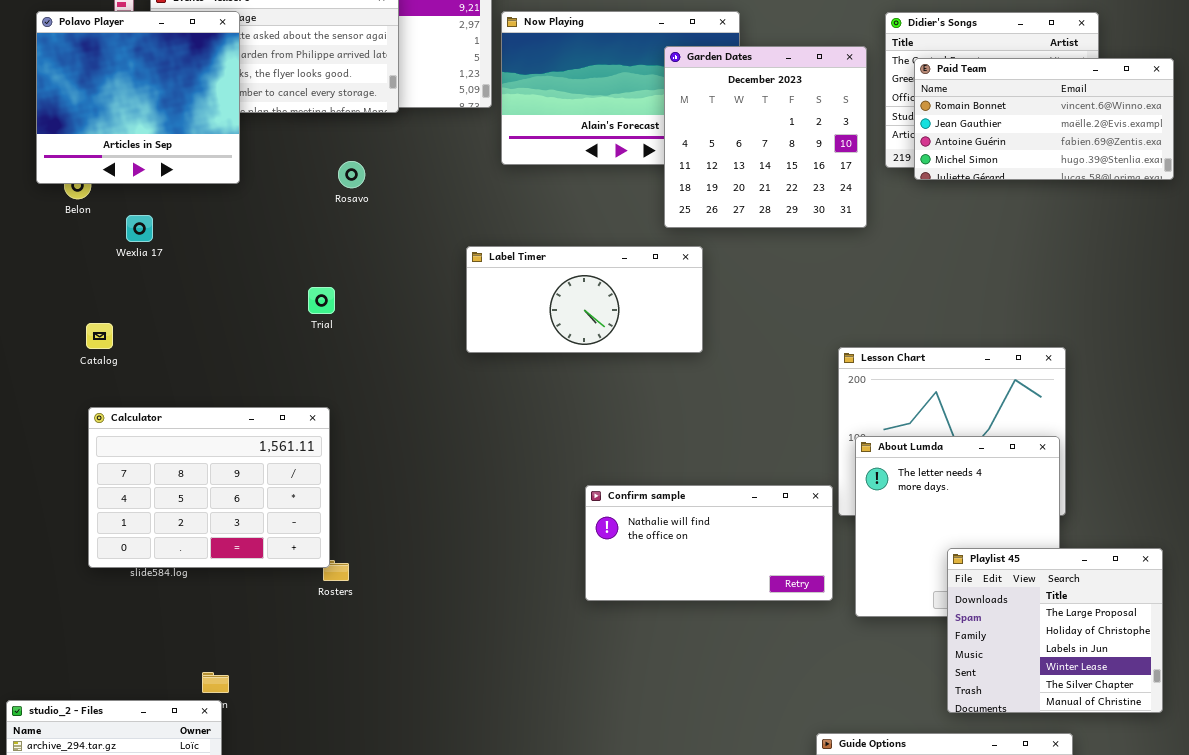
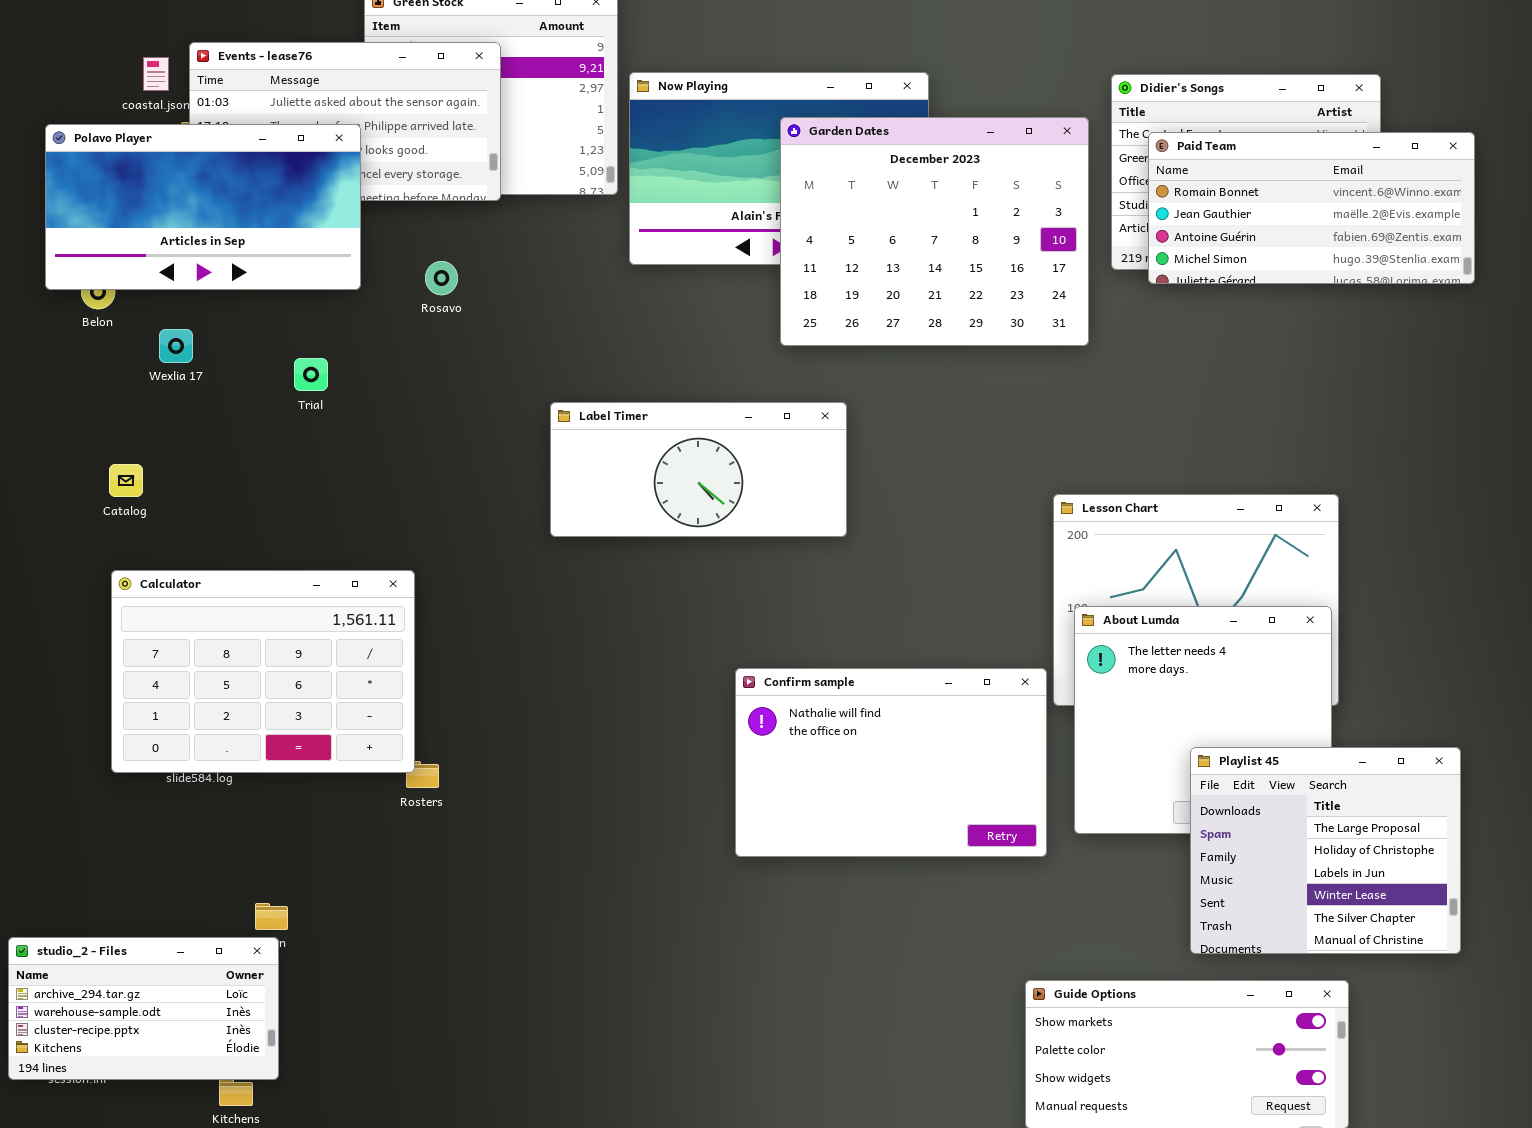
Polavo Player: [36,11,240,184] -> [45,124,361,290], resized
Garden Dates: [664,46,867,228] -> [780,117,1089,346], resized
Label Timer: [466,246,703,353] -> [550,402,847,537], moved
Trial: [308,287,335,314] -> [294,358,328,391], moved
Confirm sample: [585,485,833,601] -> [735,668,1047,857], resized

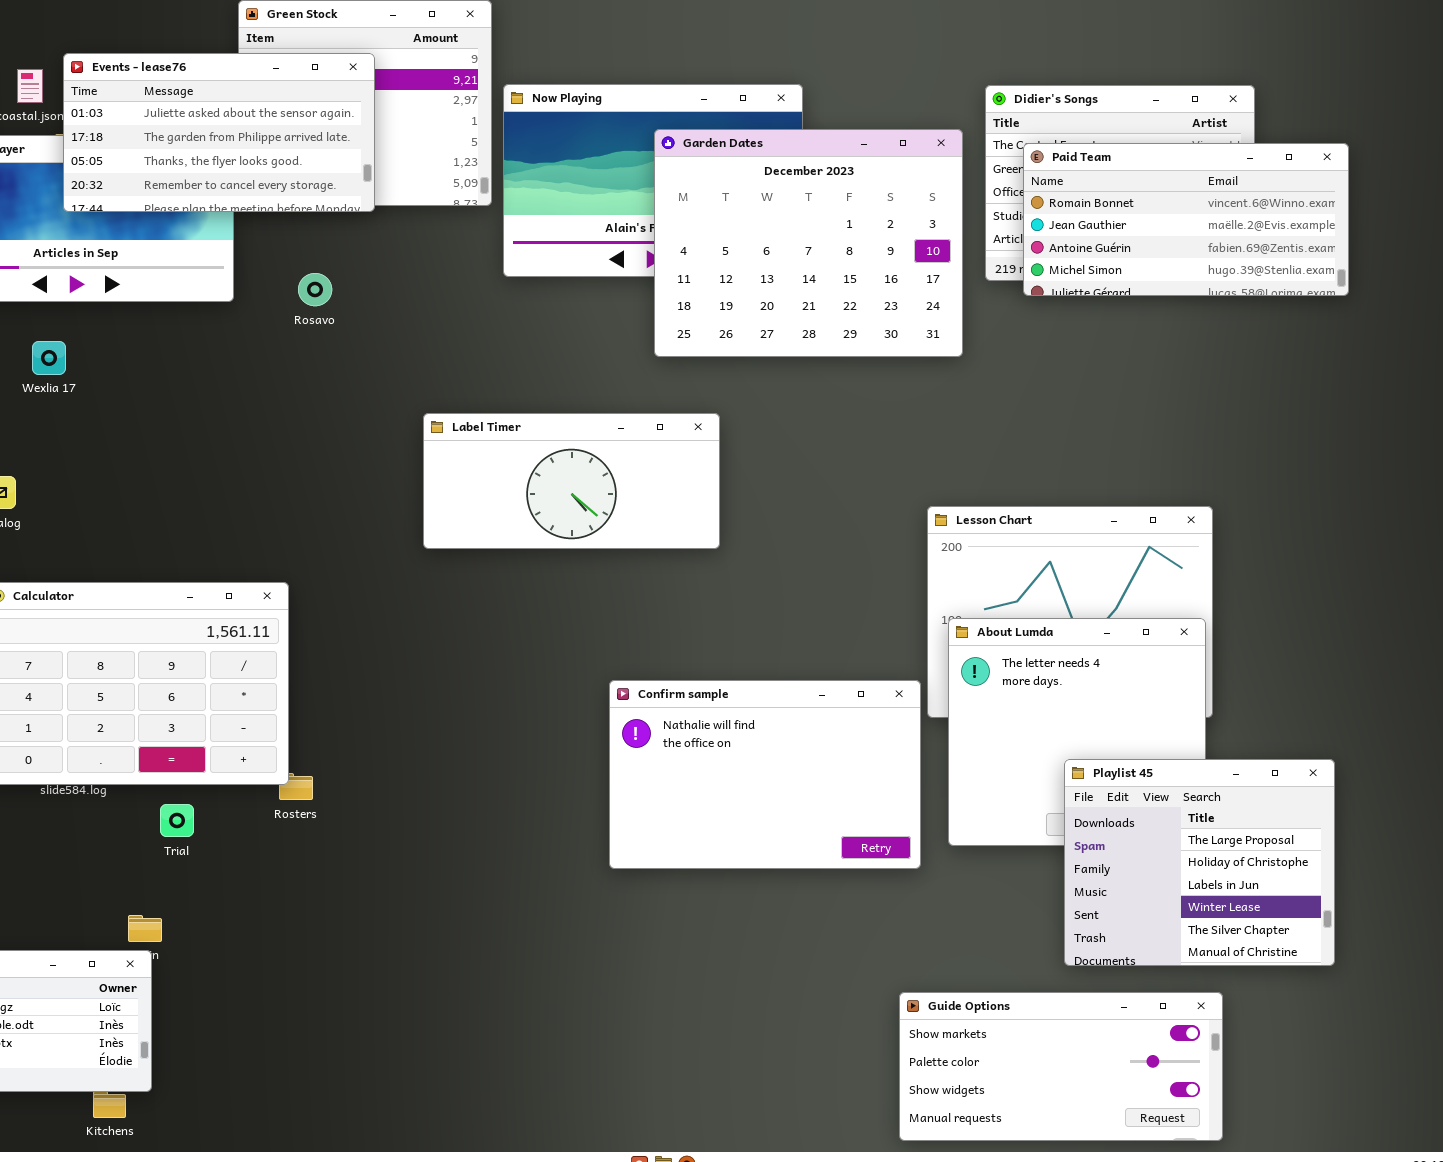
Events - lease76: [189,42,501,201] -> [63,53,375,212], raised
Trial: [294,358,328,391] -> [160,804,194,837], moved

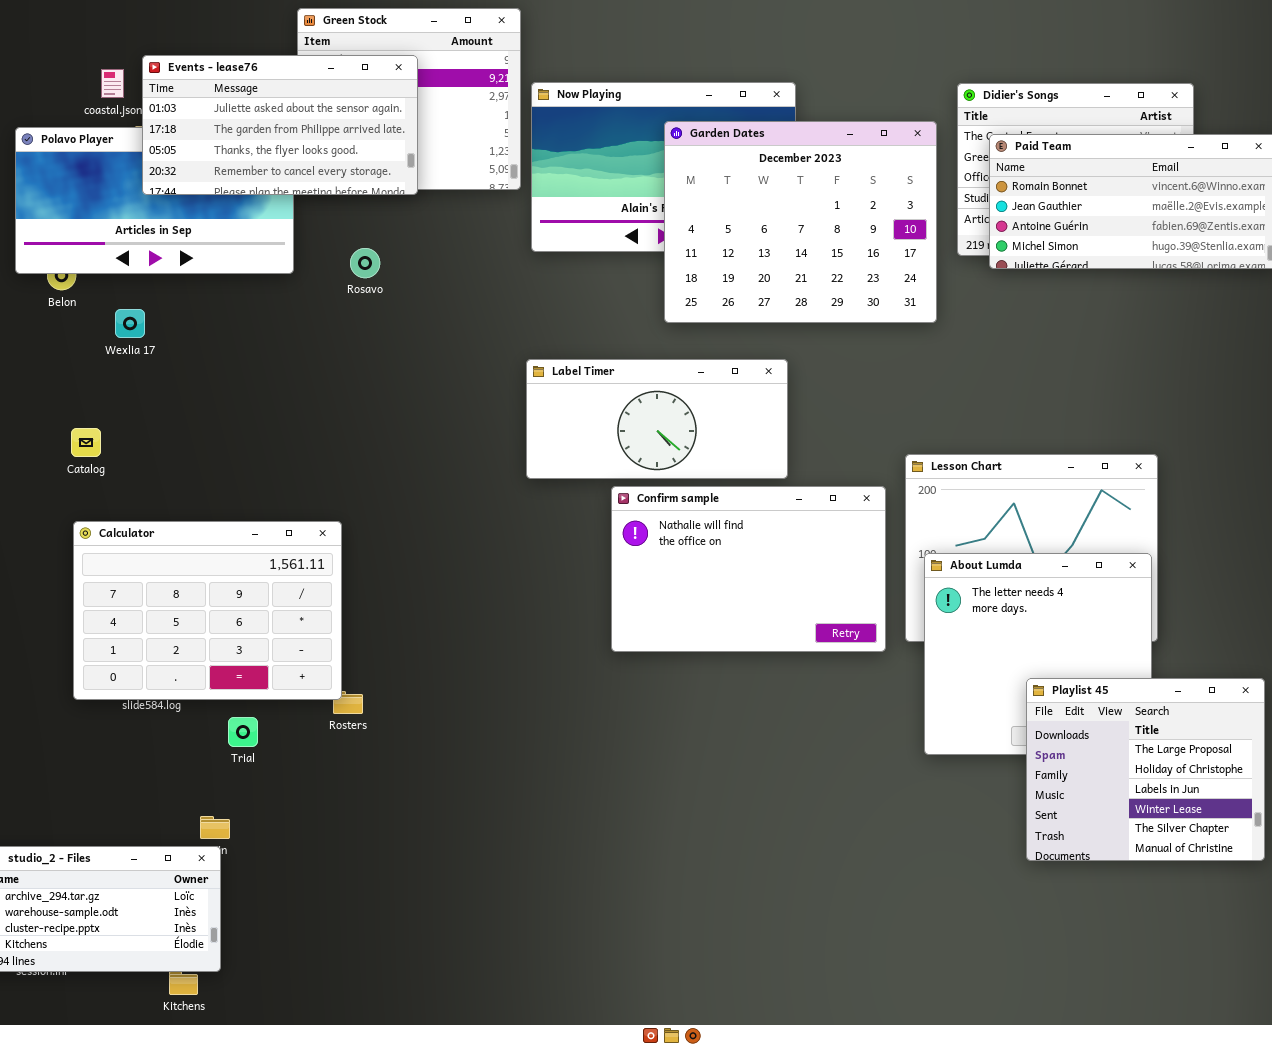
Label Timer: [423,413,720,549] -> [526,359,788,479], moved
Confirm sample: [609,680,921,869] -> [611,486,886,652], moved
Guide Options: [899,992,1223,1141] -> none, closed

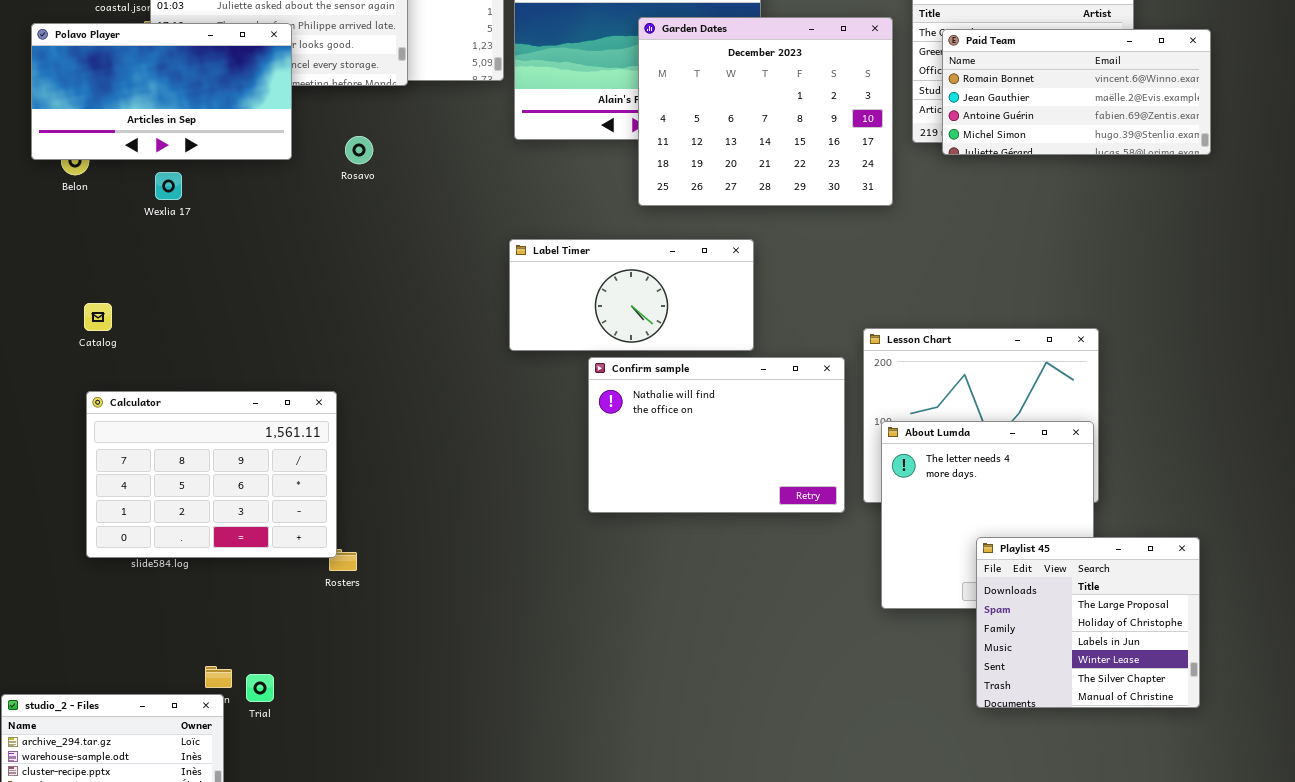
Polavo Player: [15,127,294,274] -> [31,23,292,160], raised
Wexlia 17: [115,309,145,338] -> [155,172,182,200], moved
Trial: [228,717,258,747] -> [246,674,274,702], moved

